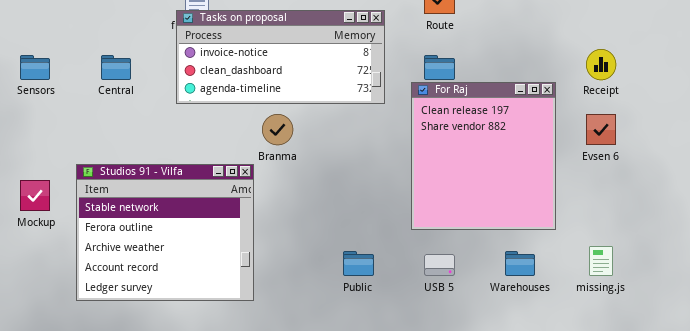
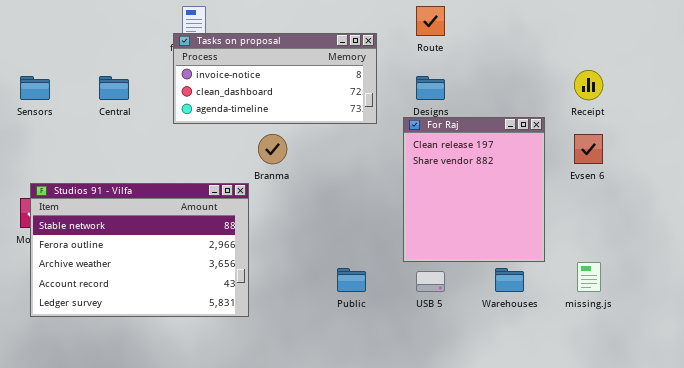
For Raj: [411,82,556,230] -> [403,117,545,262], moved
Studios 91 - Vilfa: [76,164,254,301] -> [30,183,249,317], resized

